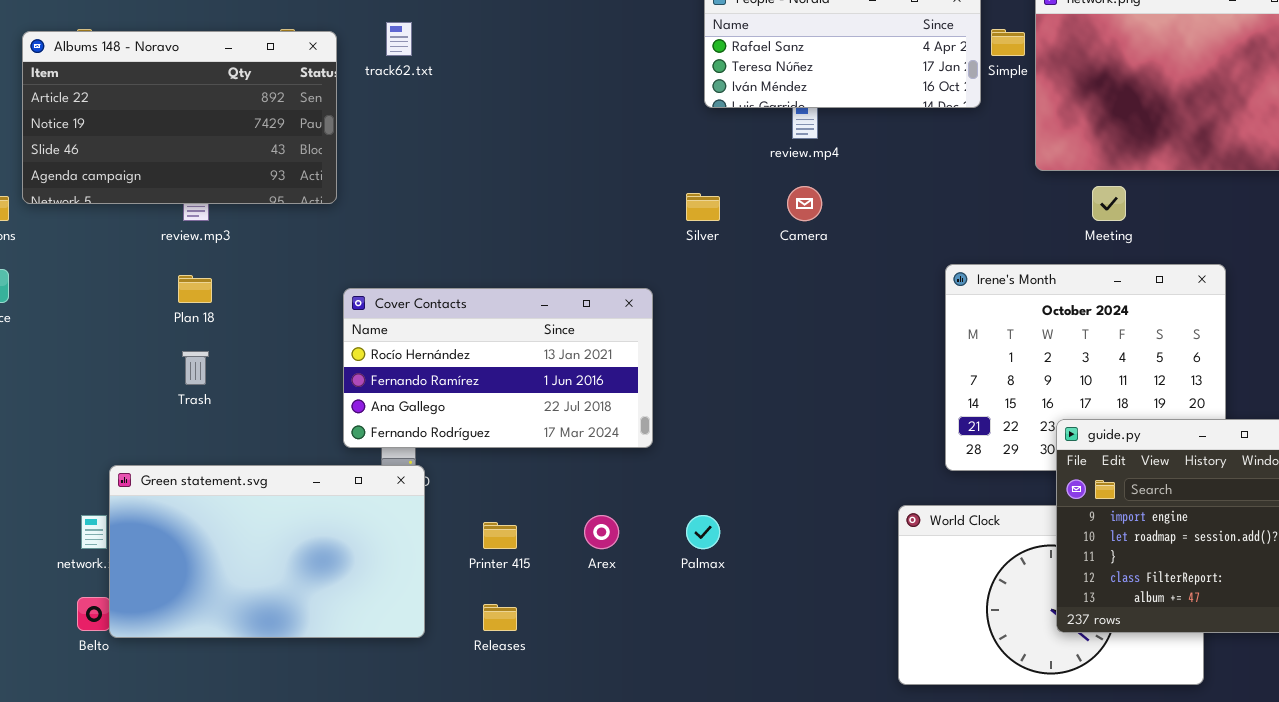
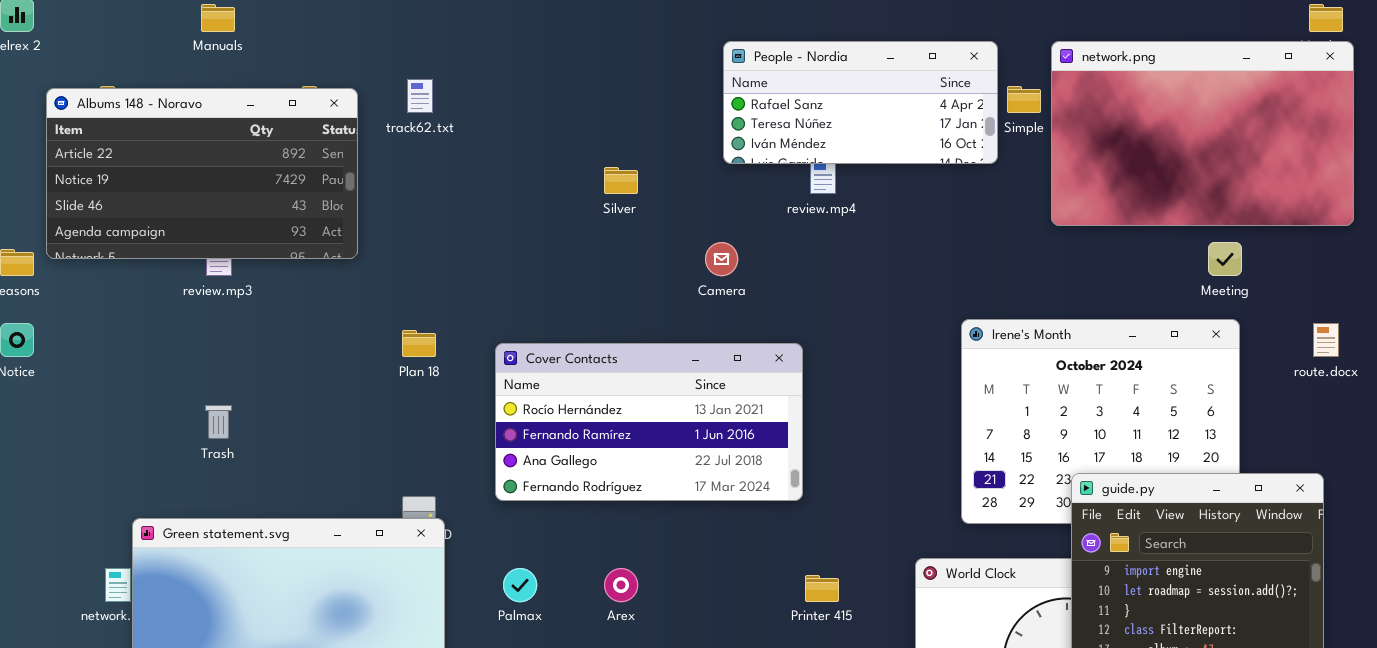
Camera: [787,186,822,221] -> [705,242,738,276], moved
Meeting: [1092,186,1126,221] -> [1208,242,1242,276], moved
Silver: [686,193,720,221] -> [604,167,638,194], moved
Plan 18: [178,275,212,303] -> [402,330,436,357], moved
Cover Contacts: [343,288,653,448] -> [495,343,803,501], moved
Palmax: [686,515,720,549] -> [503,568,537,602], moved
Printer 415: [483,522,517,549] -> [805,575,839,602], moved

